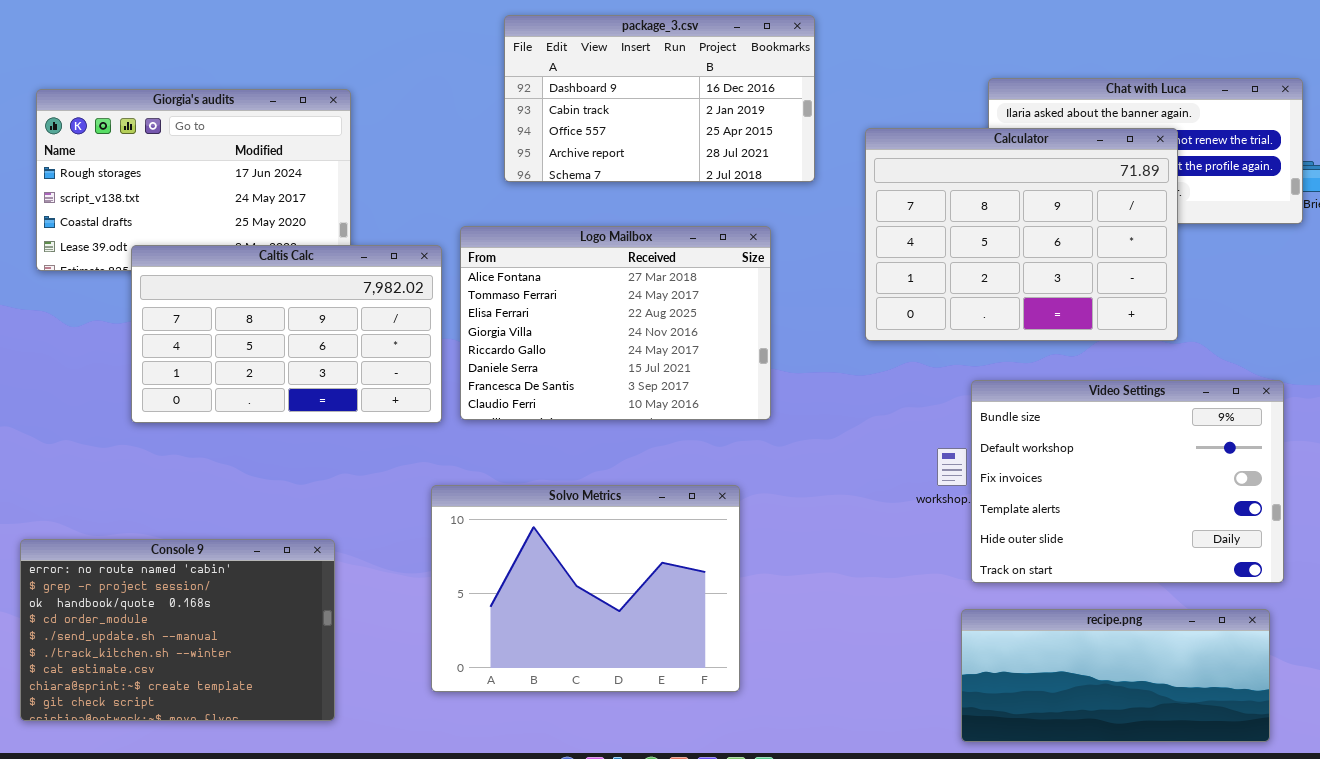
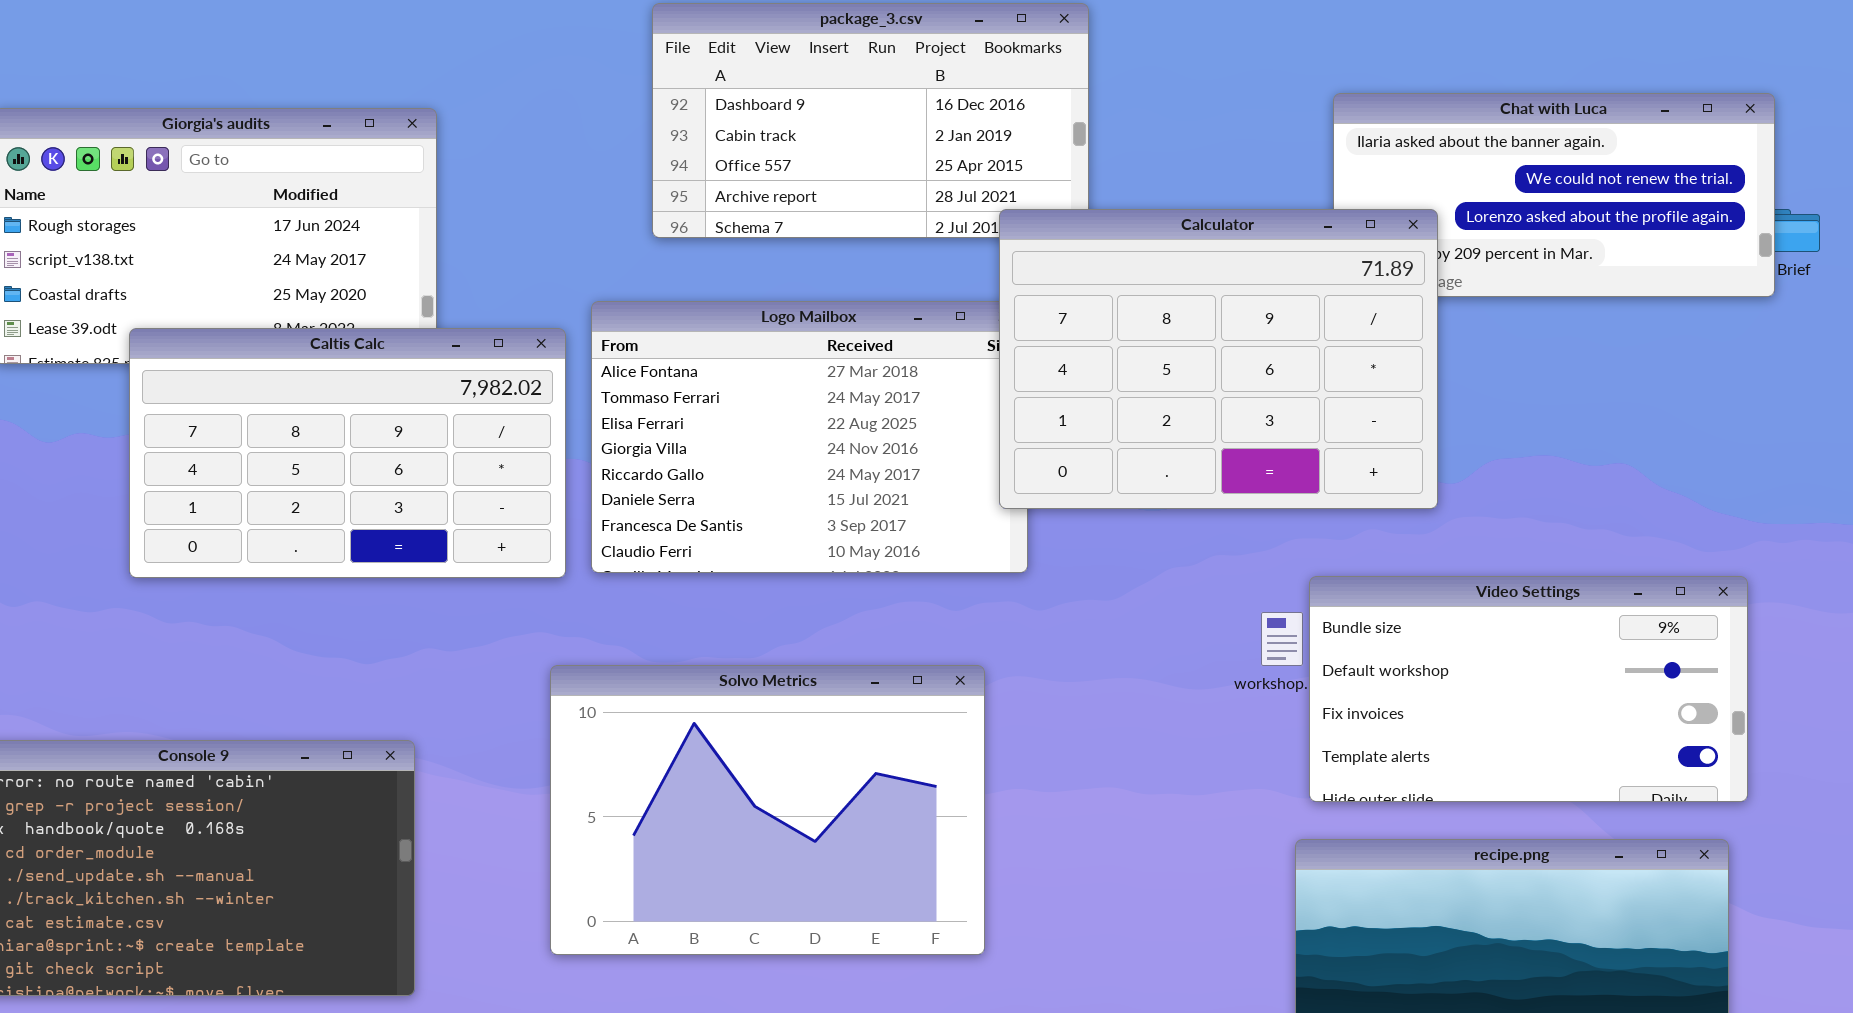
Calculator: [865,128,1178,341] -> [999,209,1438,509], moved
Video Settings: [971,380,1284,583] -> [1309,576,1748,802], resized

